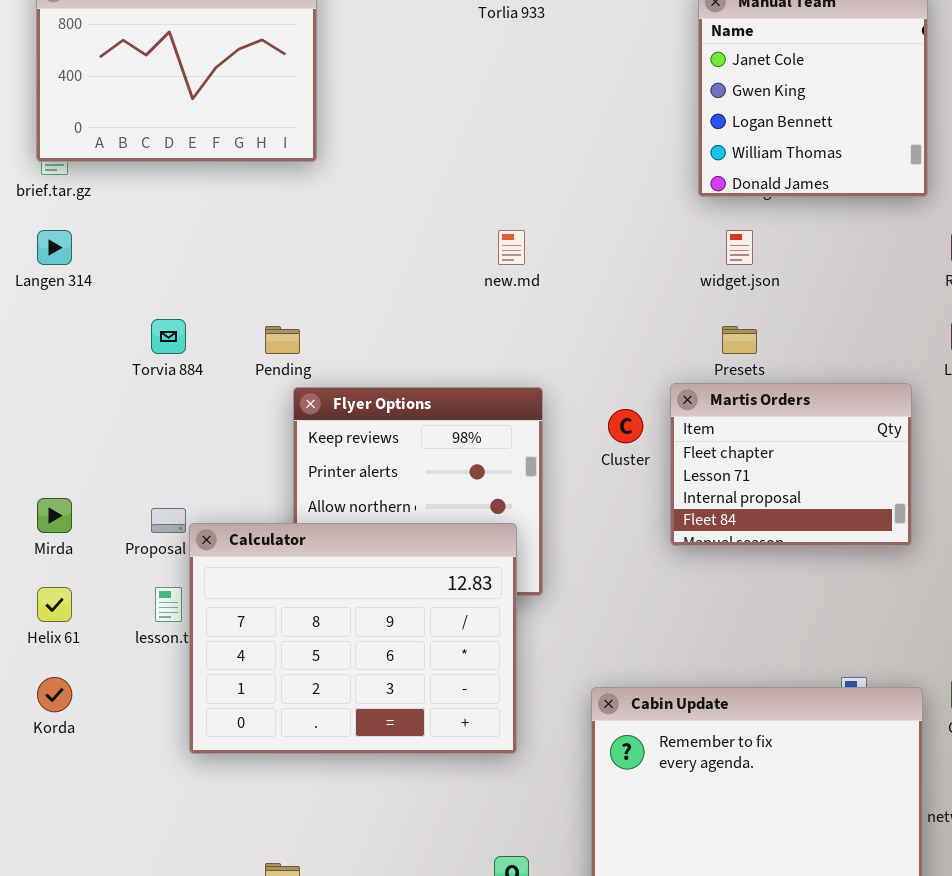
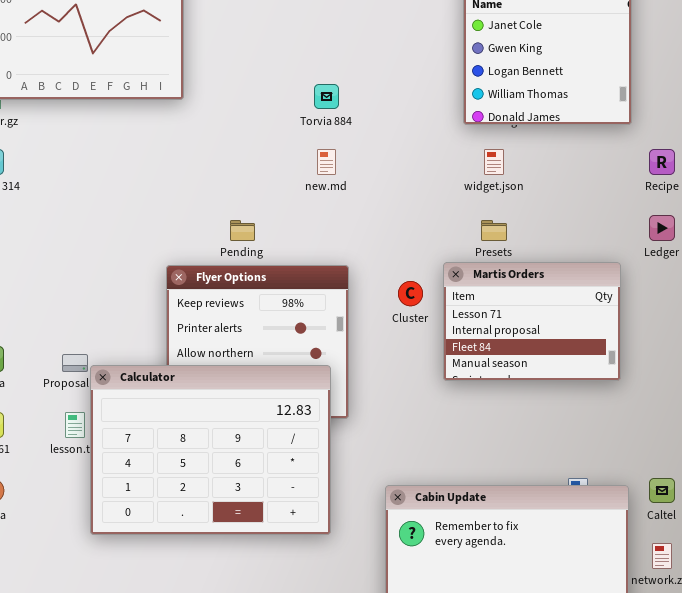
Torvia 884: [151,319,186,354] -> [314,84,339,109], moved
Pending: [265,326,300,354] -> [230,220,255,241], moved
Martis Orders: [670,383,912,546] -> [443,262,621,381], scrolled down 1 row

